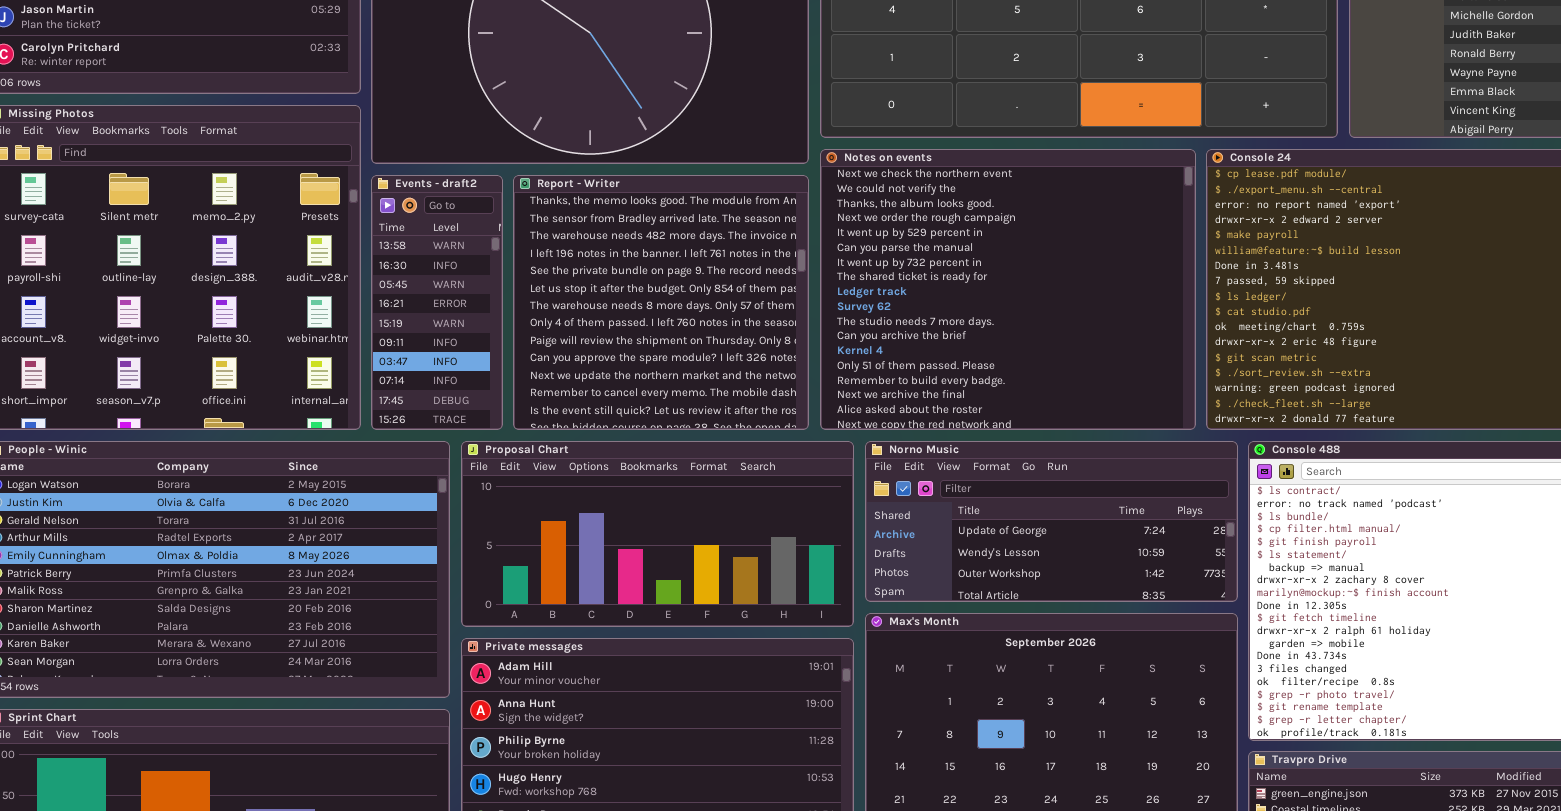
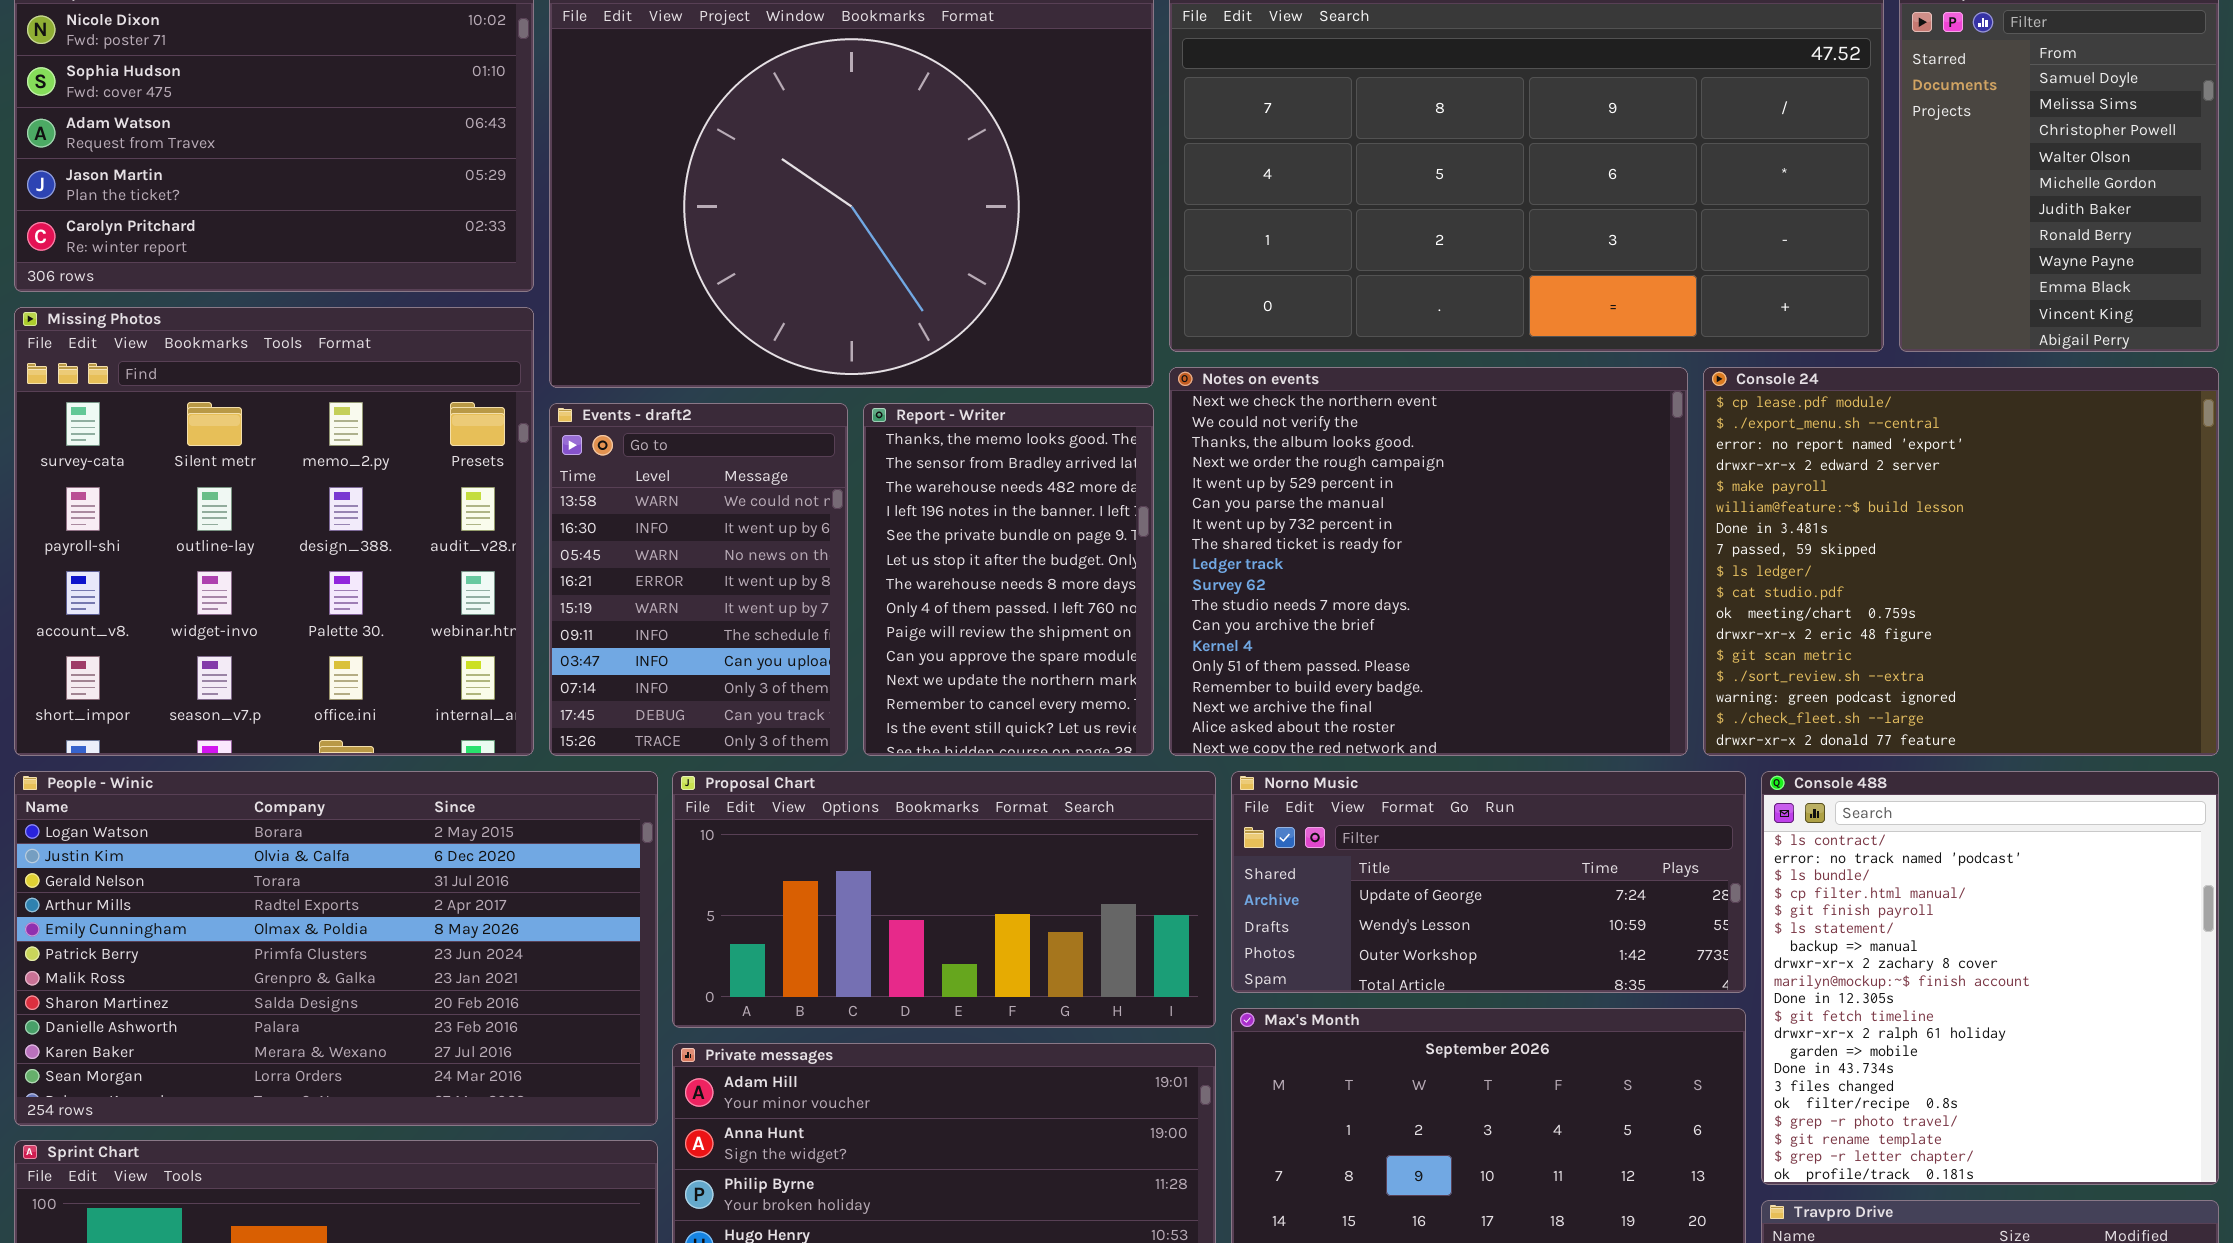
Events - draft2: [371,175,503,430] -> [549,403,848,756], resized
Report - Writer: [513,175,809,430] -> [863,403,1154,756], resized

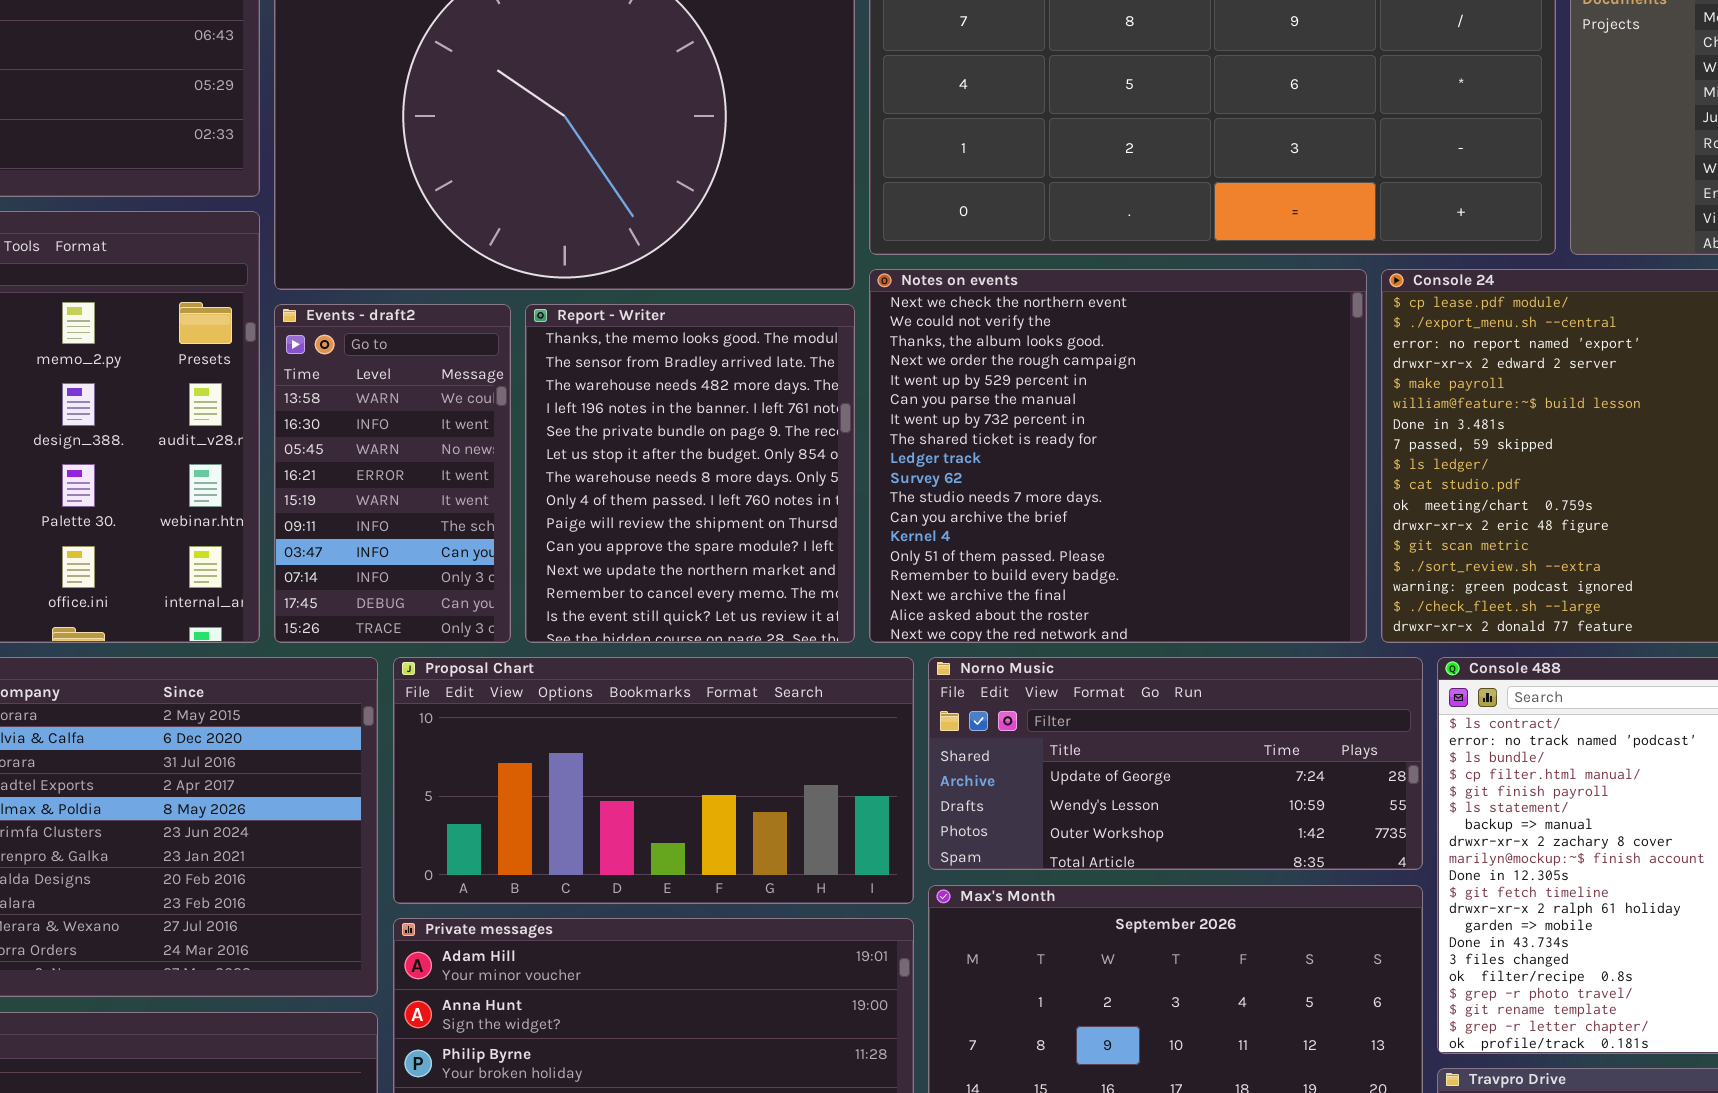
Events - draft2: [549,403,848,756] -> [274,304,511,643], resized
Report - Writer: [863,403,1154,756] -> [525,304,855,643], resized

